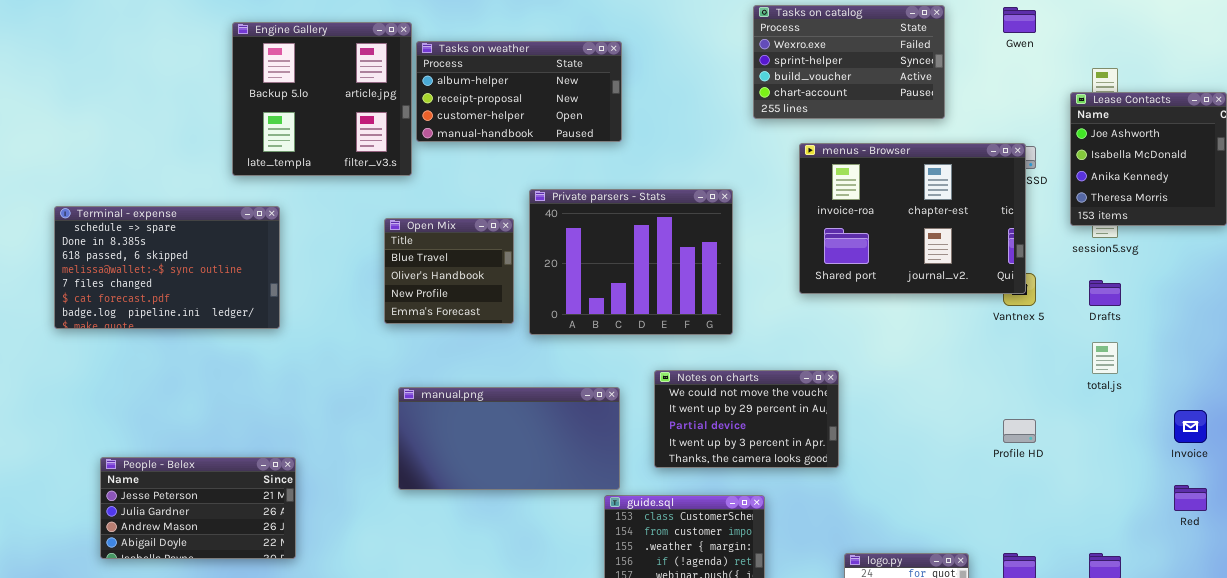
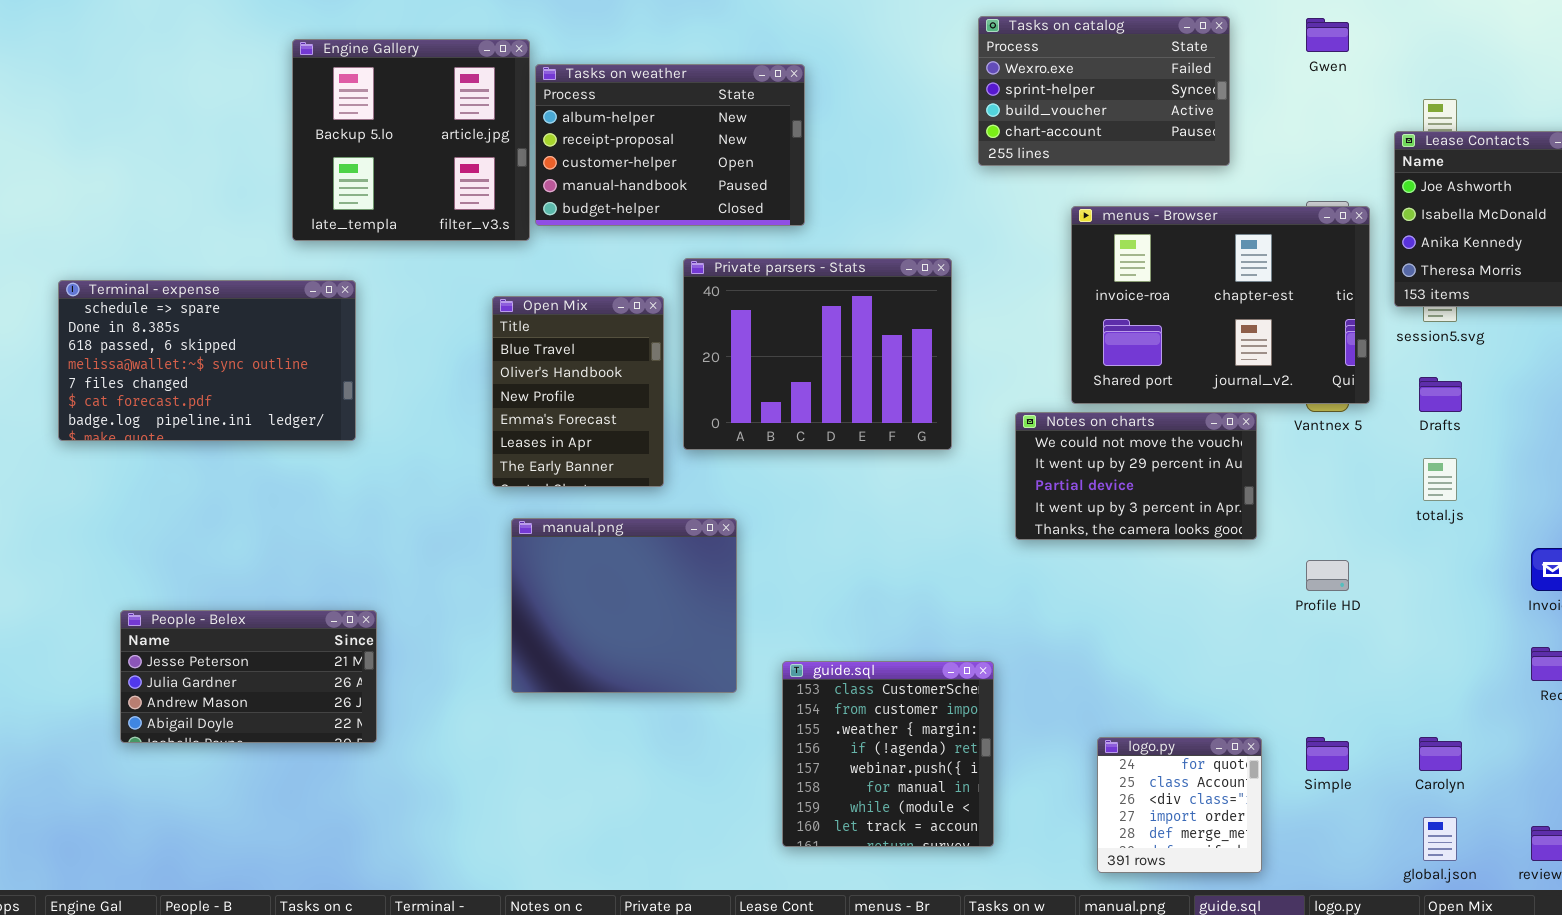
Tasks on weather: [416,41,622,142] -> [535,64,805,226], resized
menus - Browser: [799,143,1026,294] -> [1071,206,1370,404], moved
Open Mix: [384,218,514,324] -> [492,296,664,487], resized
Notes on charts: [654,370,839,468] -> [1015,412,1257,540], moved
manual.png: [398,387,620,490] -> [511,518,737,693], resized

